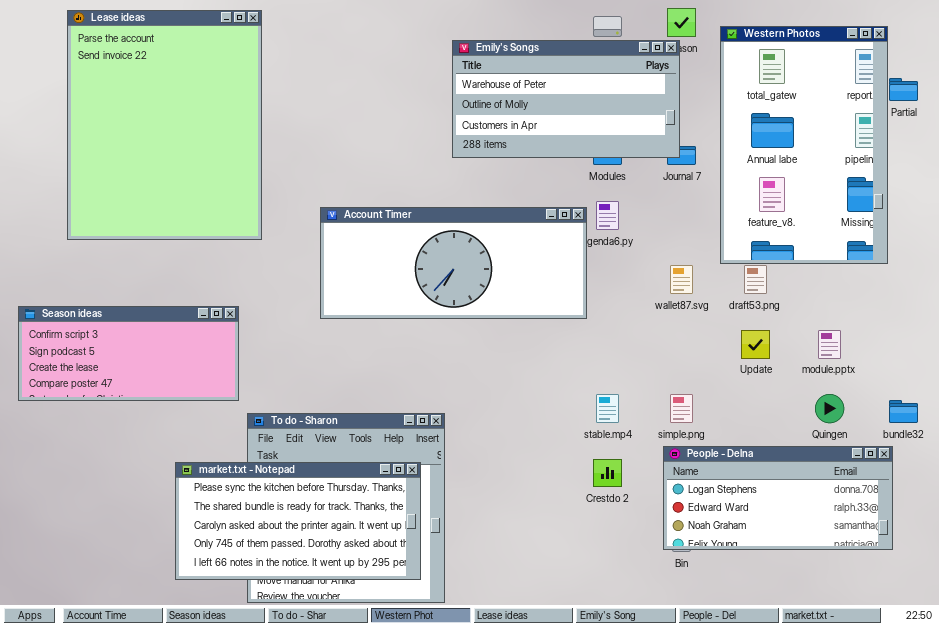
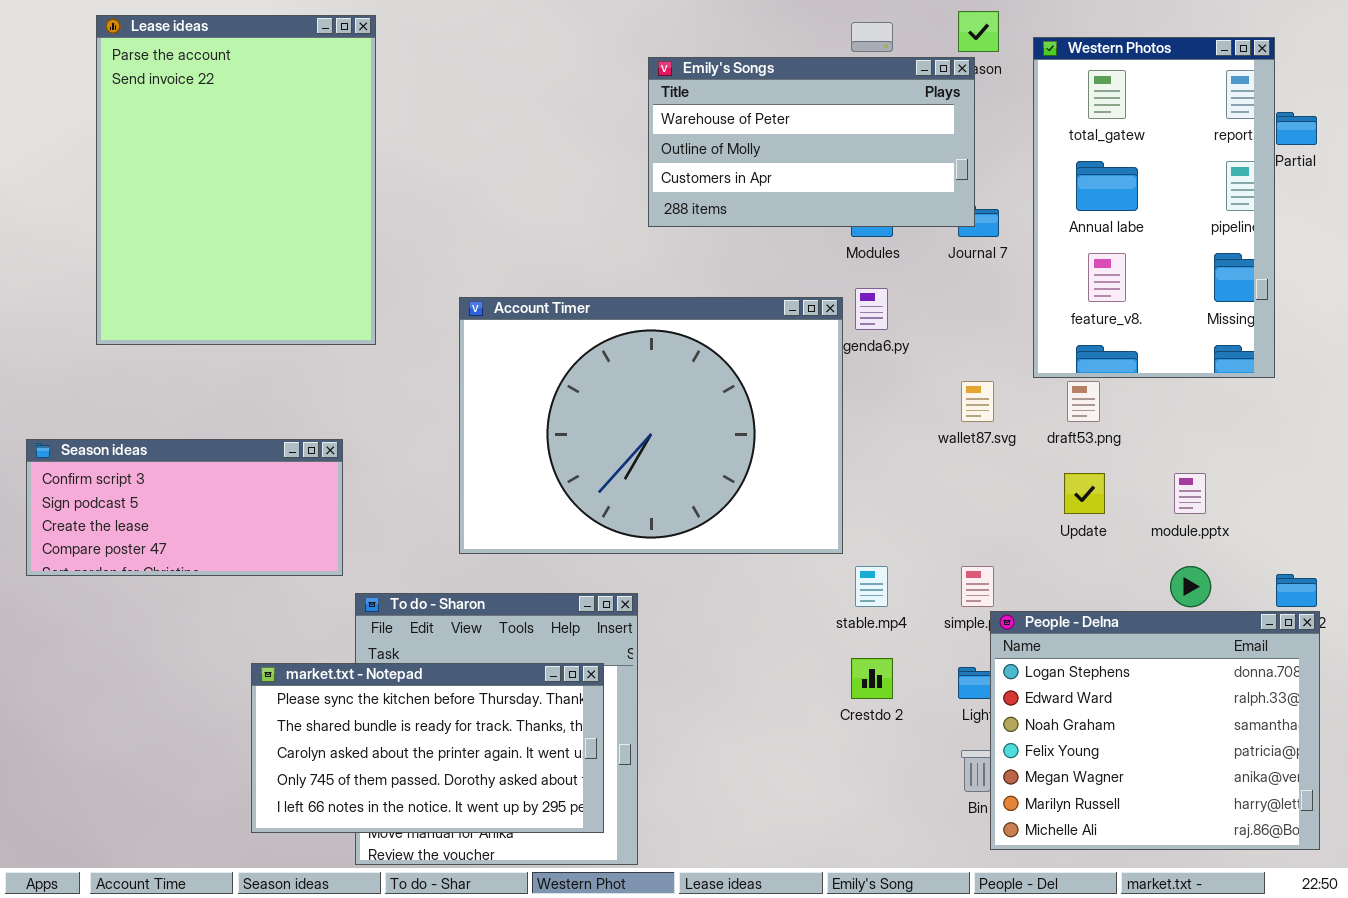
Account Timer: [320,207,587,319] -> [459,297,843,554], resized
People - Delna: [663,446,893,550] -> [990,611,1320,850], moved, resized

